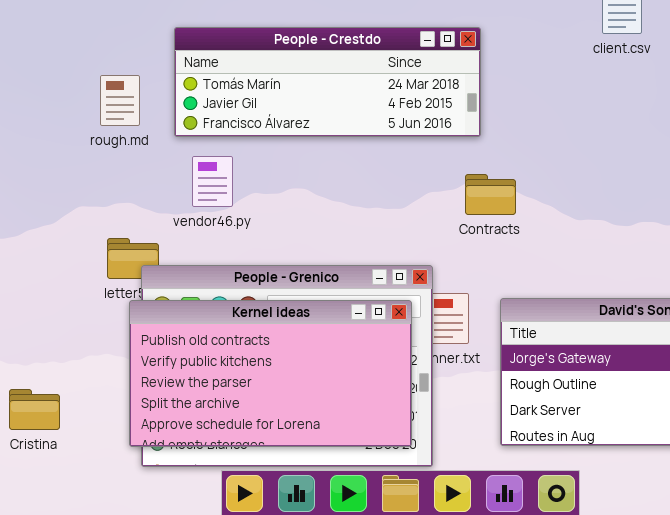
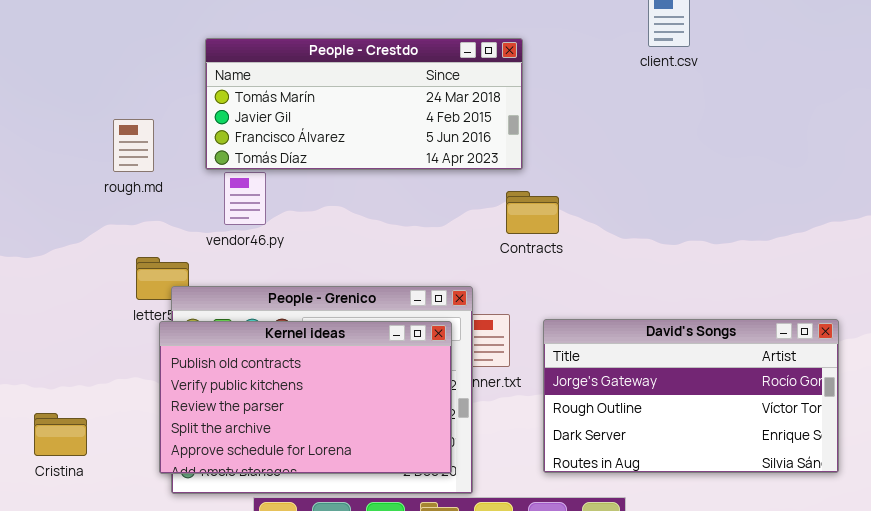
People - Crestdo: [174,27,481,137] -> [205,38,523,170], resized
rough.md: [100,75,140,126] -> [113,119,154,172], moved

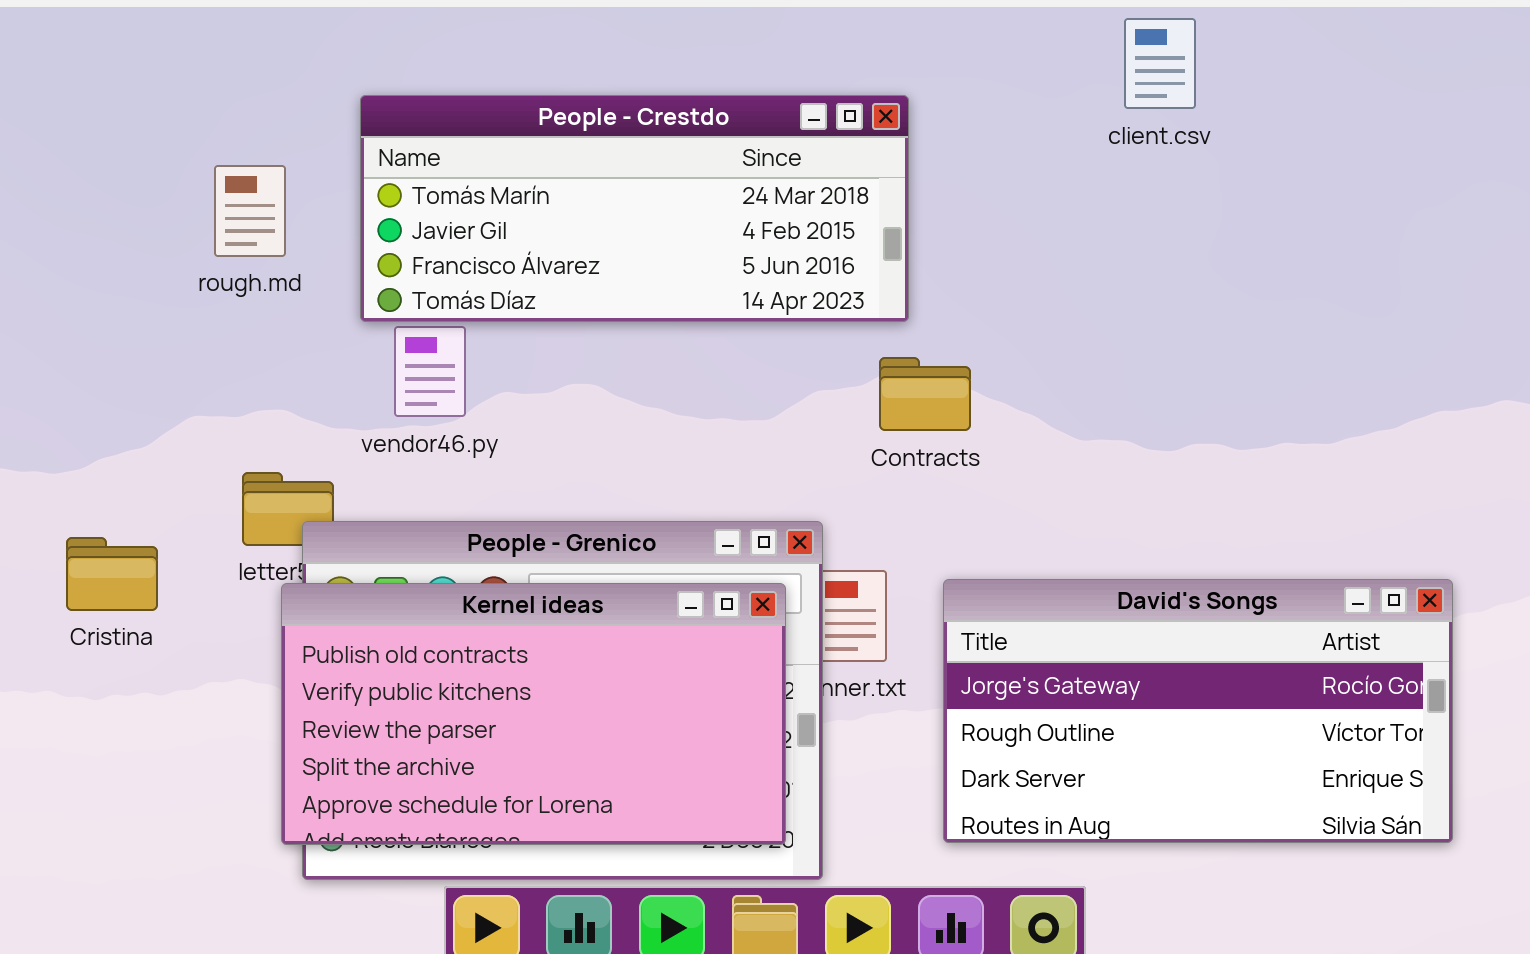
rough.md: [113,119,154,172] -> [214,165,286,257], moved
Cristina: [34,413,87,456] -> [66,537,158,611], moved

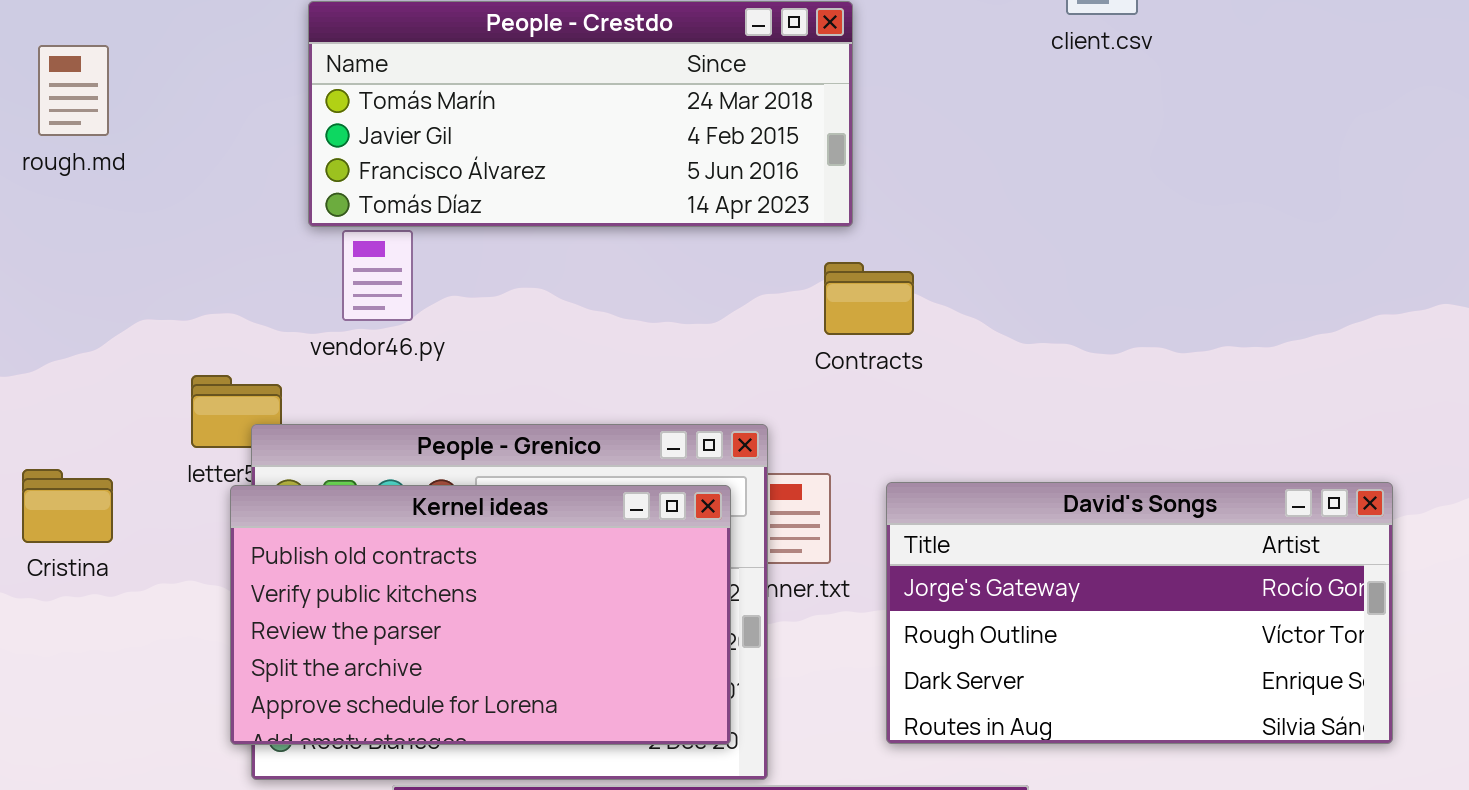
rough.md: [214,165,286,257] -> [38,45,109,136], moved
Cristina: [66,537,158,611] -> [22,469,113,543], moved

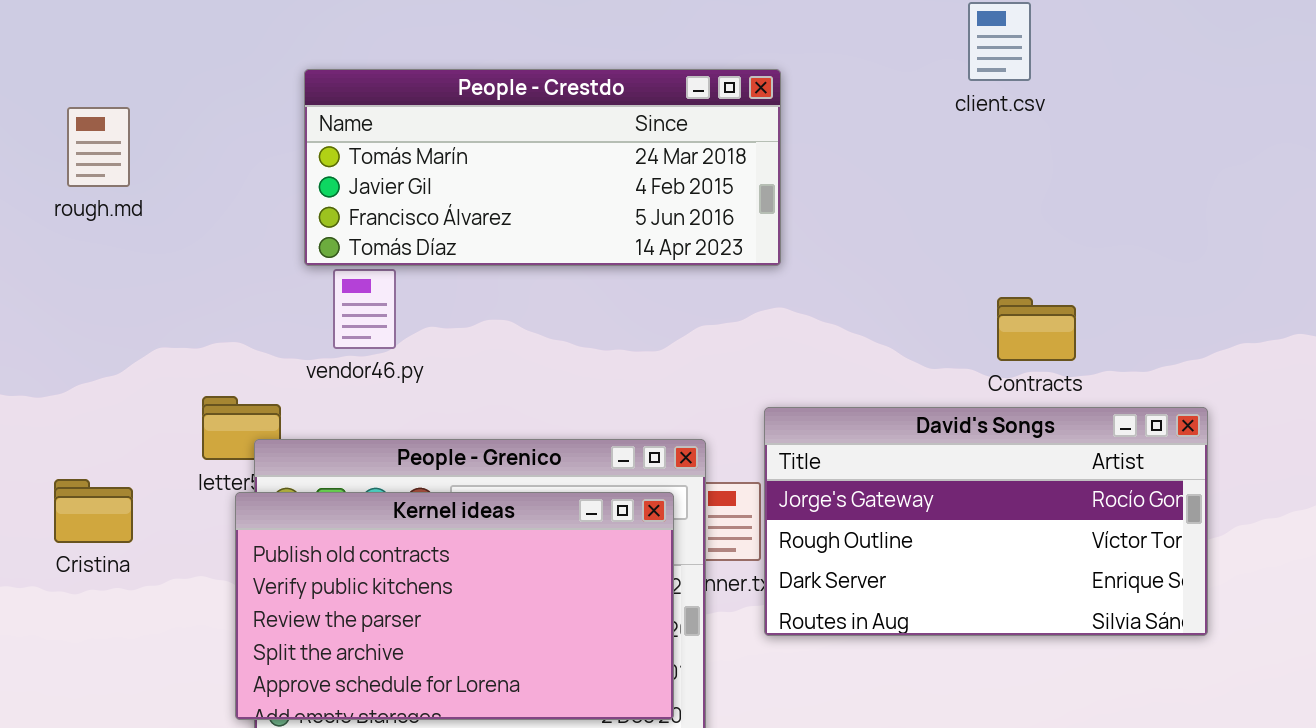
Contracts: [824,262,914,335] -> [997,297,1076,361], moved
David's Songs: [886,482,1393,744] -> [764,407,1208,636], moved

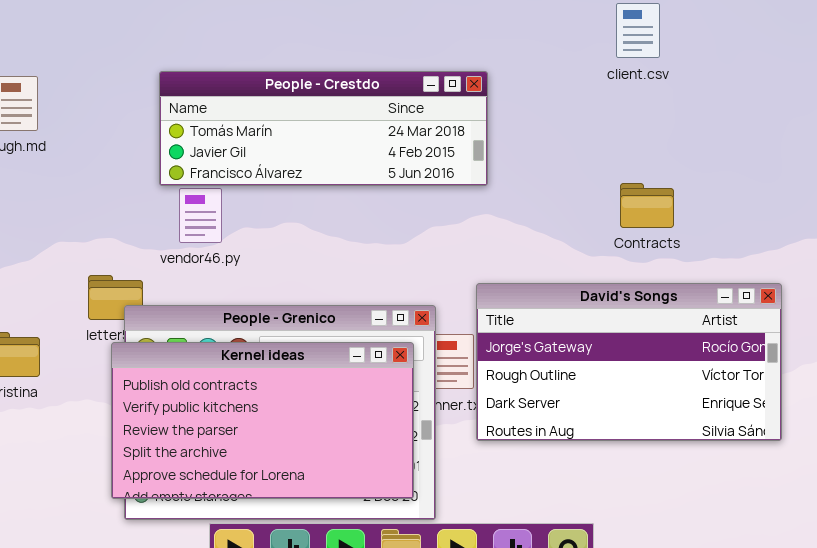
People - Crestdo: [304,69,781,266] -> [159,71,488,186], resized
Contracts: [997,297,1076,361] -> [620,183,674,228], moved

